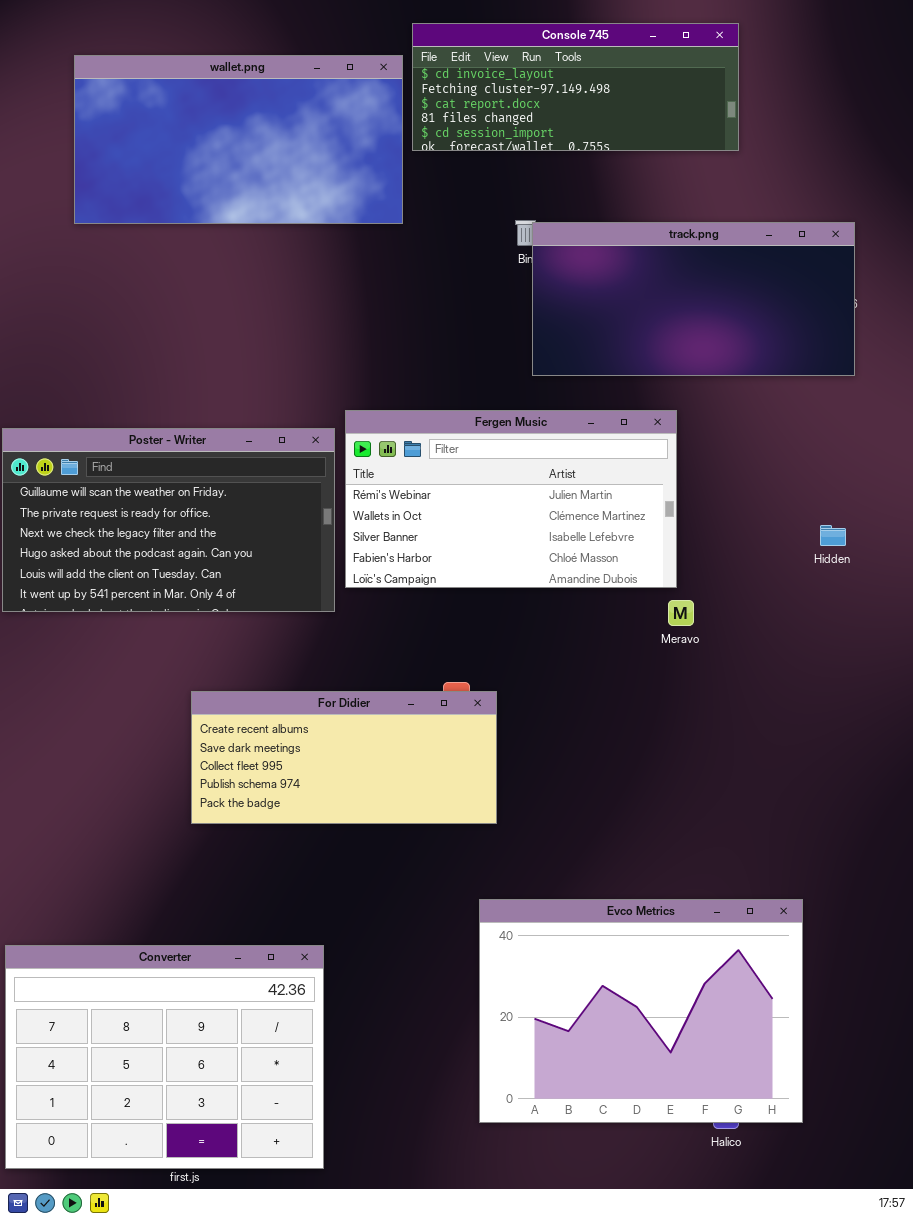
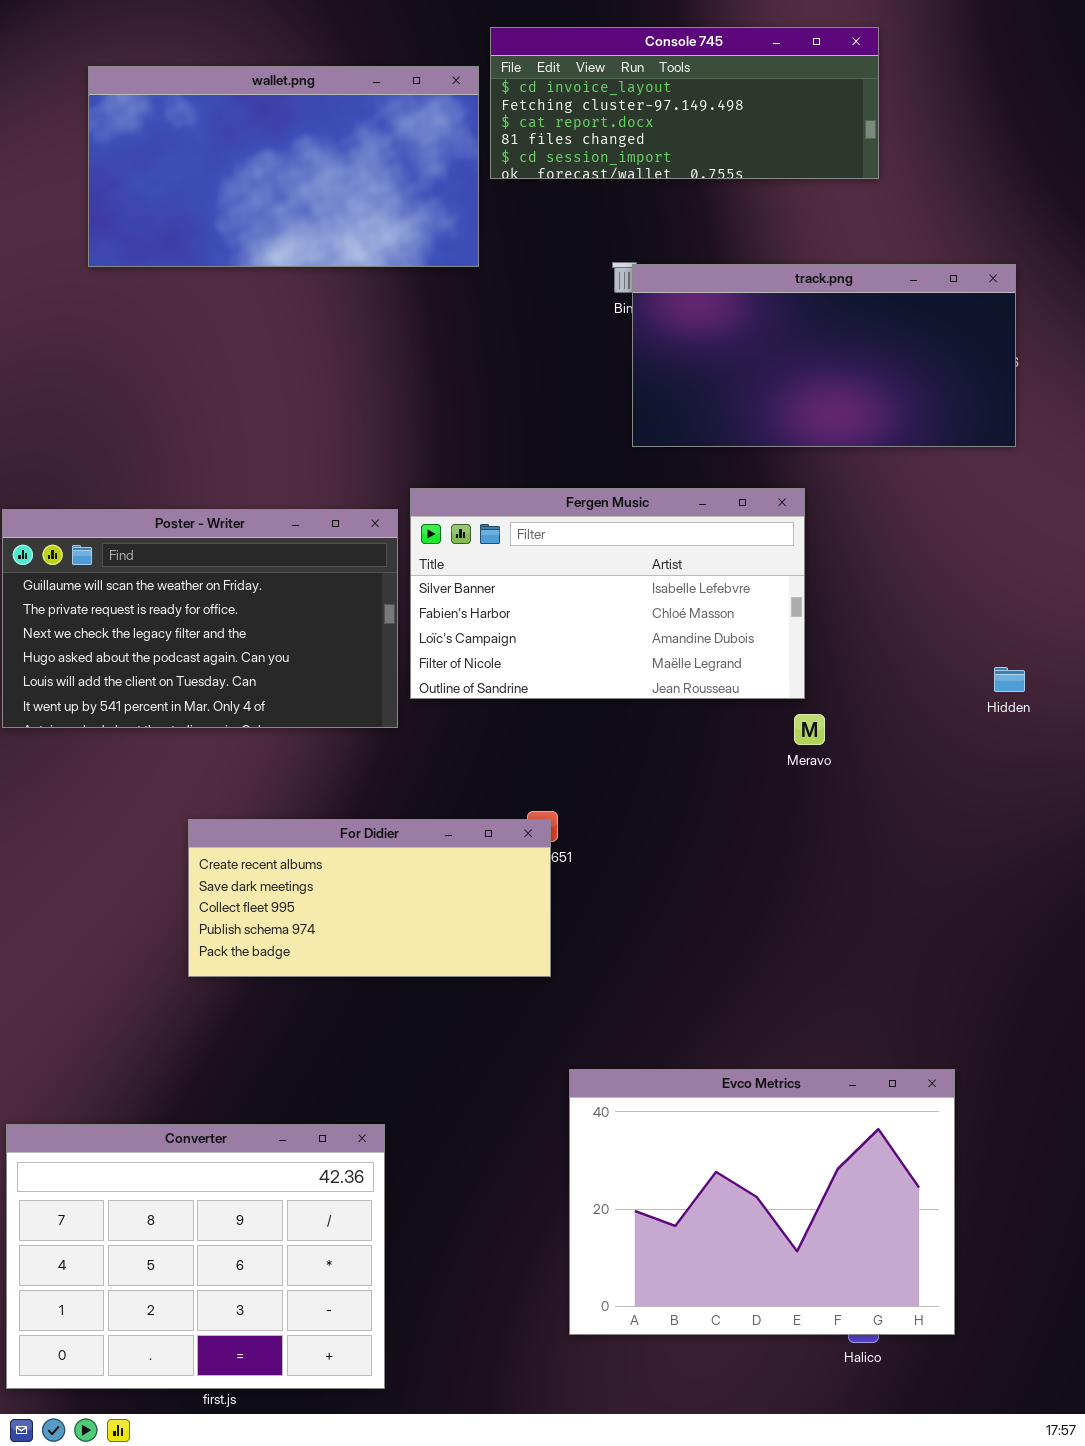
Fergen Music: [345,410,677,588] -> [410,488,805,699], scrolled down 2 rows
Hidden: [820,525,846,546] -> [994,667,1025,692], moved
For Didier: [191,691,497,824] -> [188,819,551,977], moved

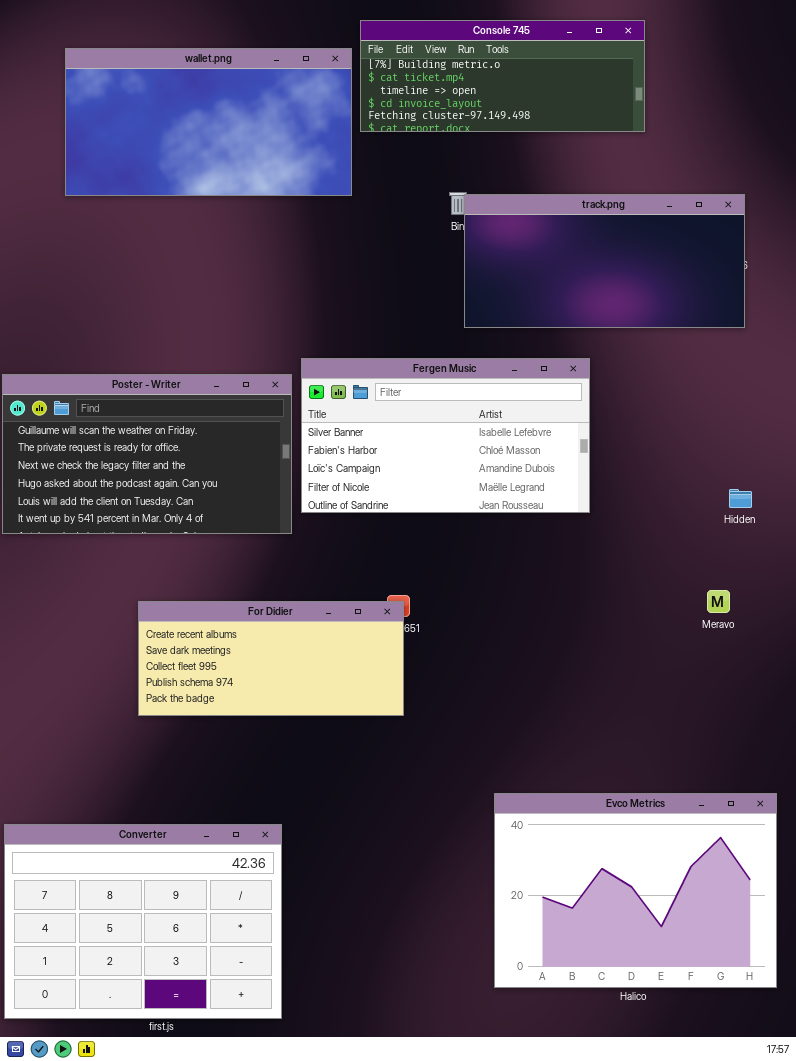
Console 745: [490,27,879,179] -> [360,20,645,132], scrolled up 3 rows
Meravo: [794,714,825,745] -> [707,590,730,613], moved
Evco Metrics: [569,1069,955,1335] -> [494,793,777,988], moved

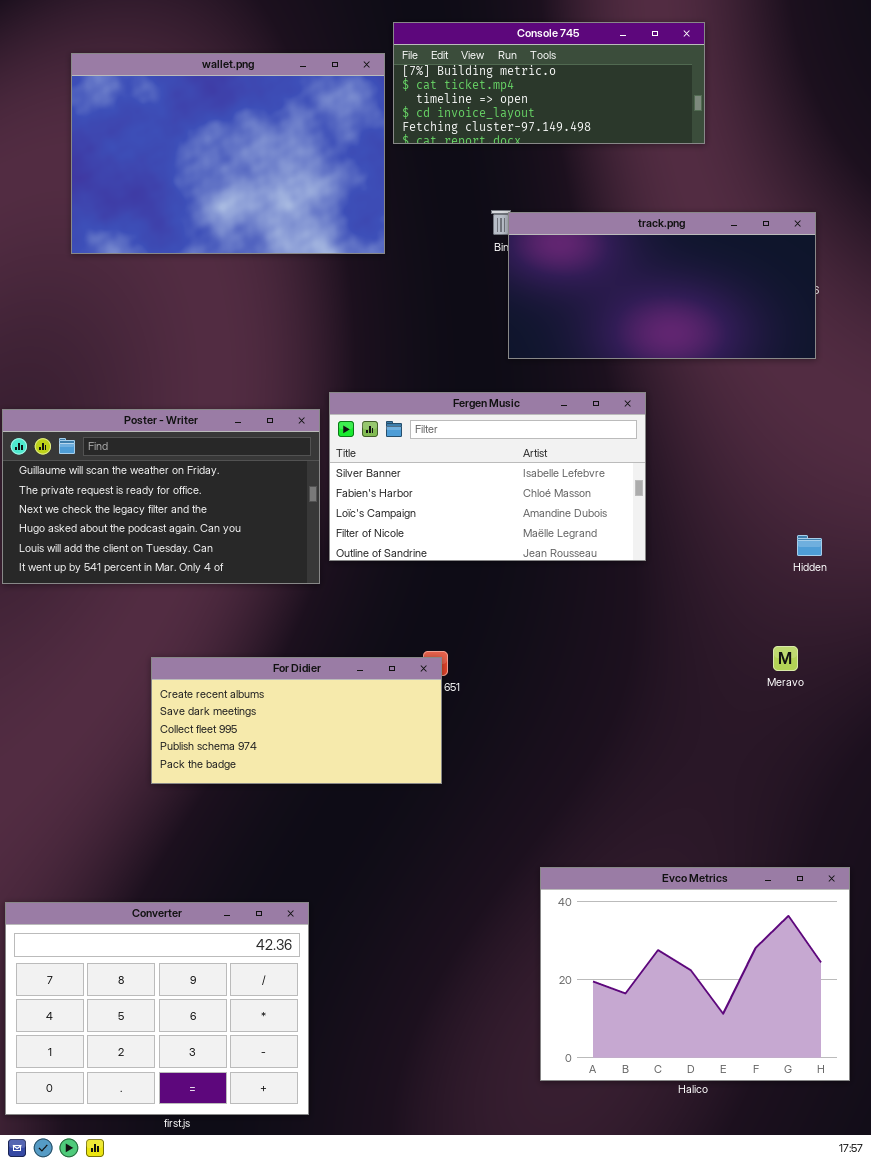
wallet.png: [65,48,352,196] -> [71,53,385,254], resized

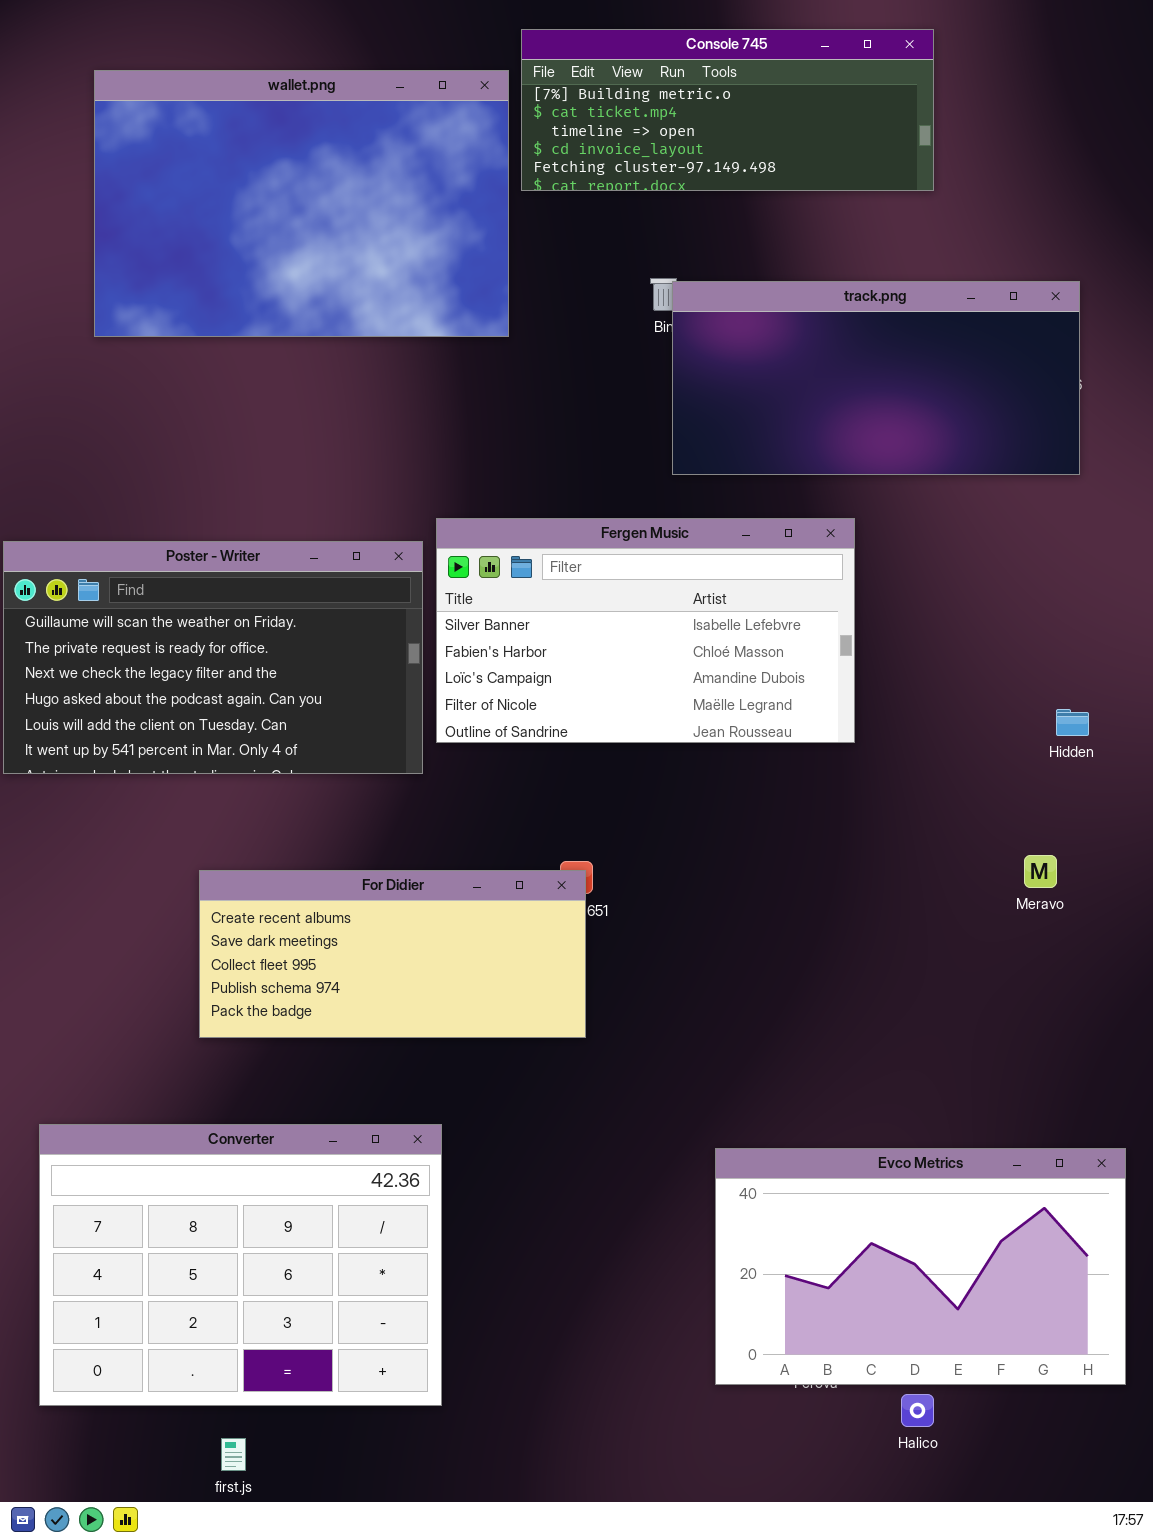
Evco Metrics: [540,867,850,1081] -> [715,1148,1126,1385], resized
Converter: [5,902,309,1115] -> [39,1124,442,1406], moved

